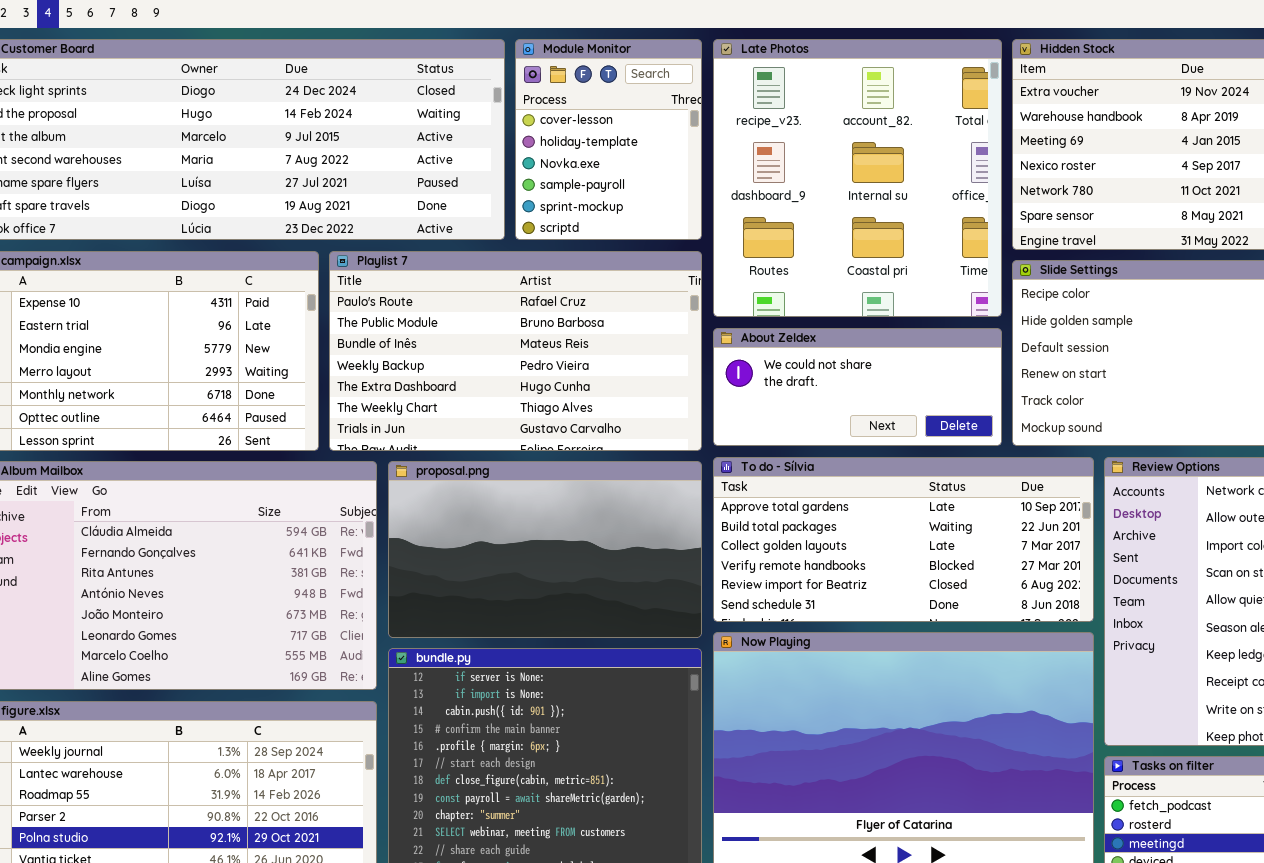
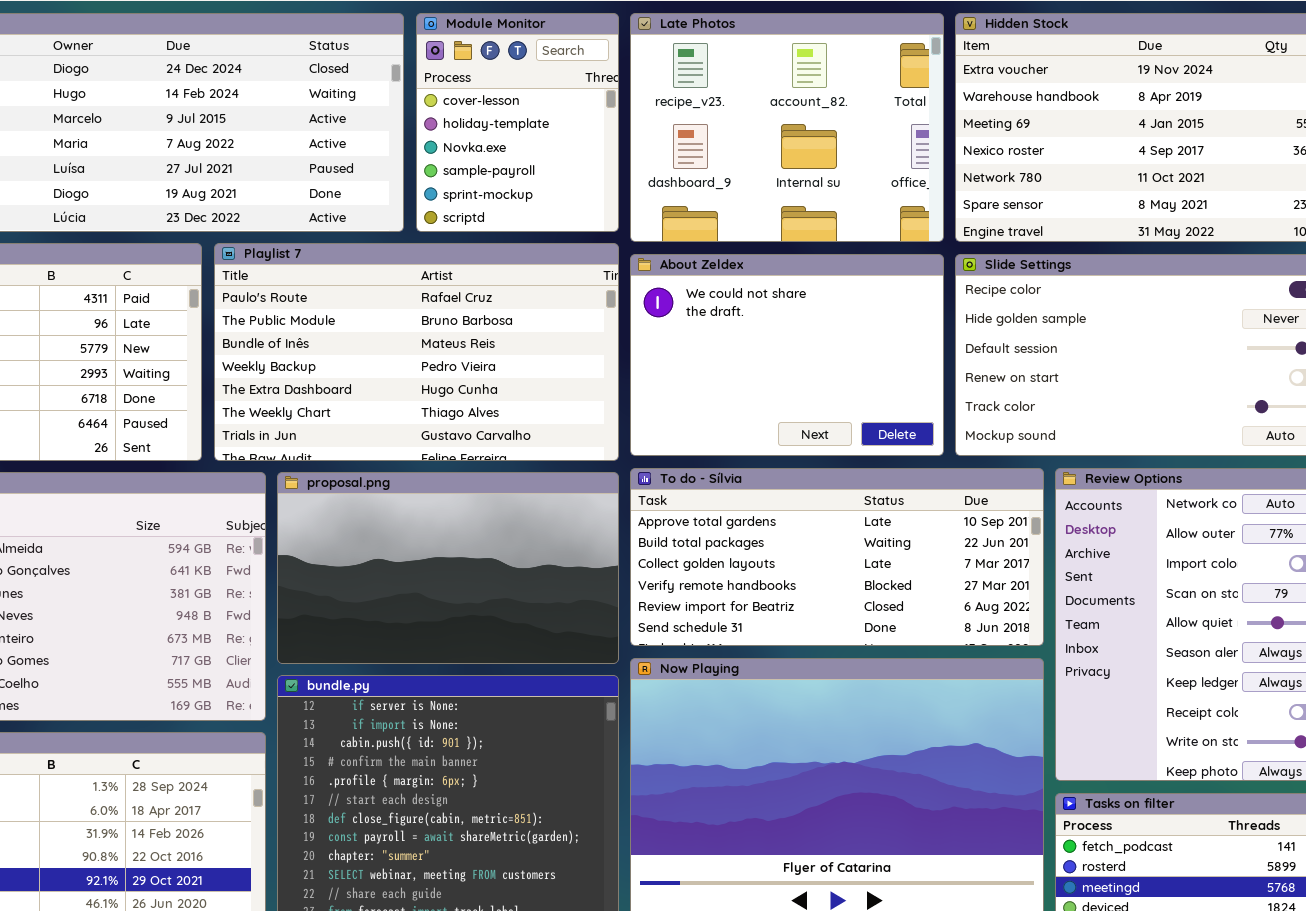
Late Photos: [713,39,1002,317] -> [630,13,944,242], resized
About Zeldex: [713,328,1002,446] -> [630,254,944,456], resized

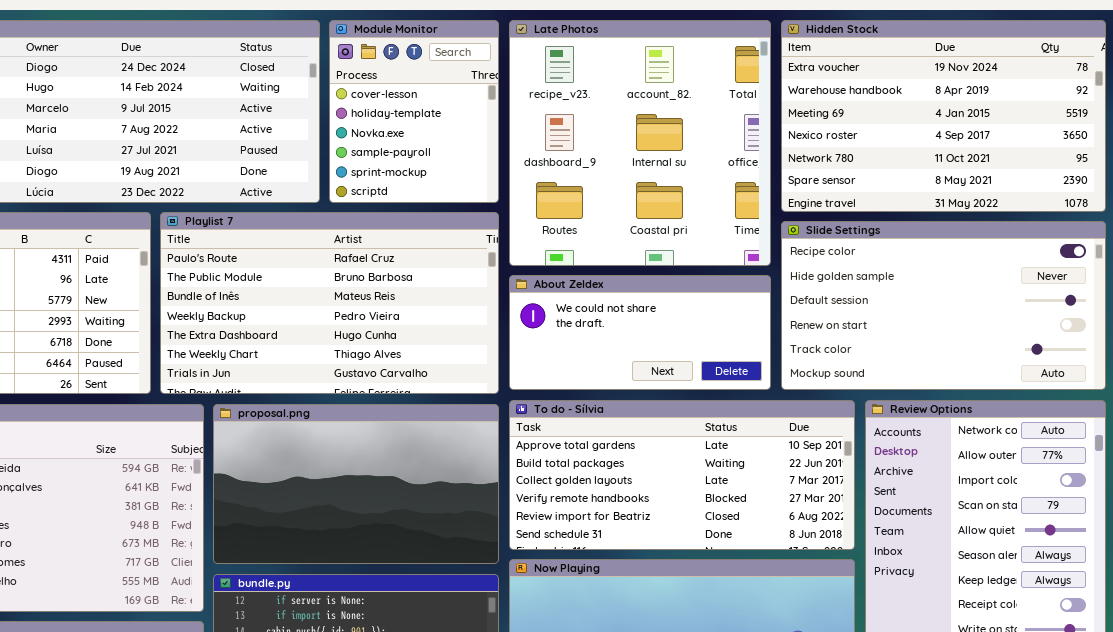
Late Photos: [630,13,944,242] -> [509,20,771,266], resized
About Zeldex: [630,254,944,456] -> [509,275,771,390], resized

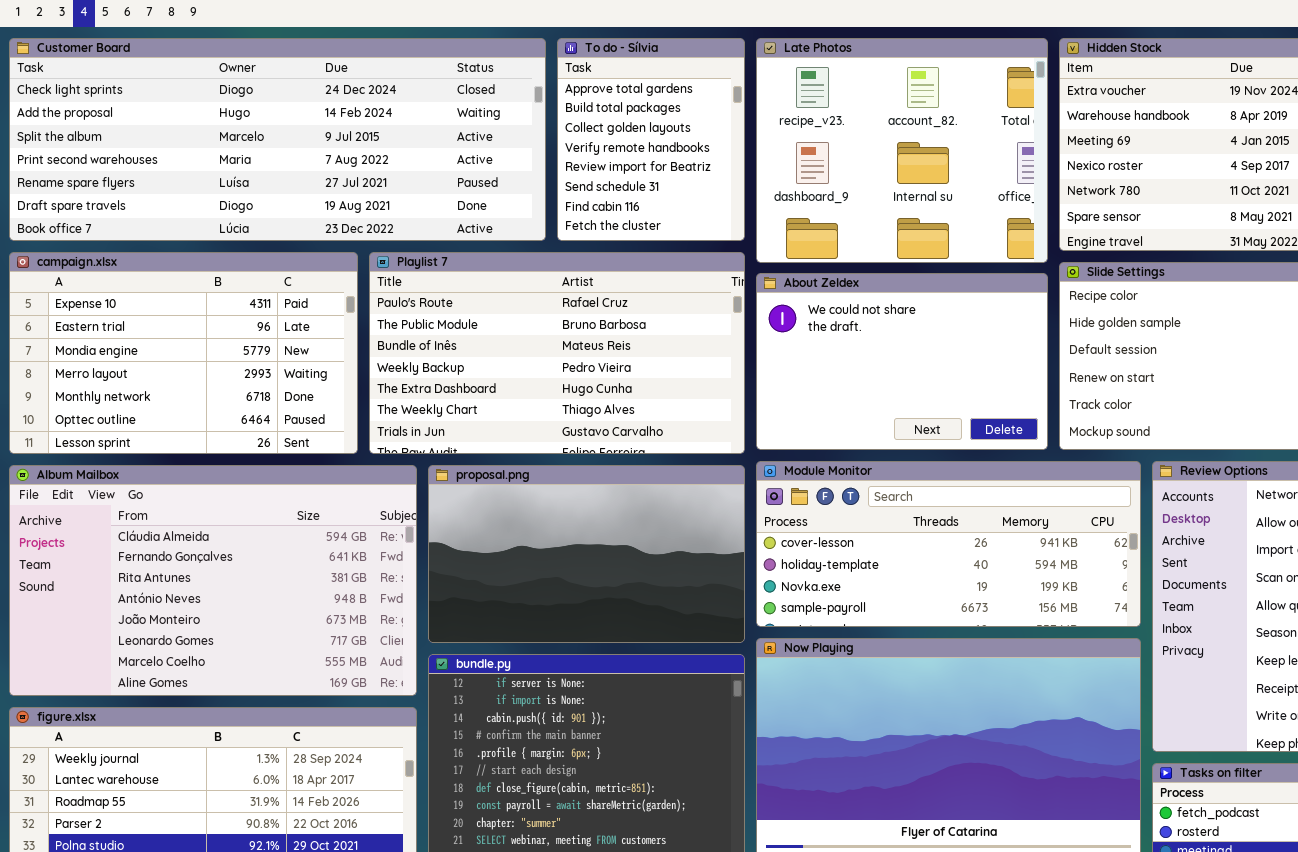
Module Monitor: [329,20,499,203] -> [756,461,1141,627], moved, resized
Late Photos: [509,20,771,266] -> [756,38,1048,263], resized
About Zeldex: [509,275,771,390] -> [756,273,1048,450], resized
To do - Sílvia: [509,400,855,550] -> [557,38,745,241], moved, resized

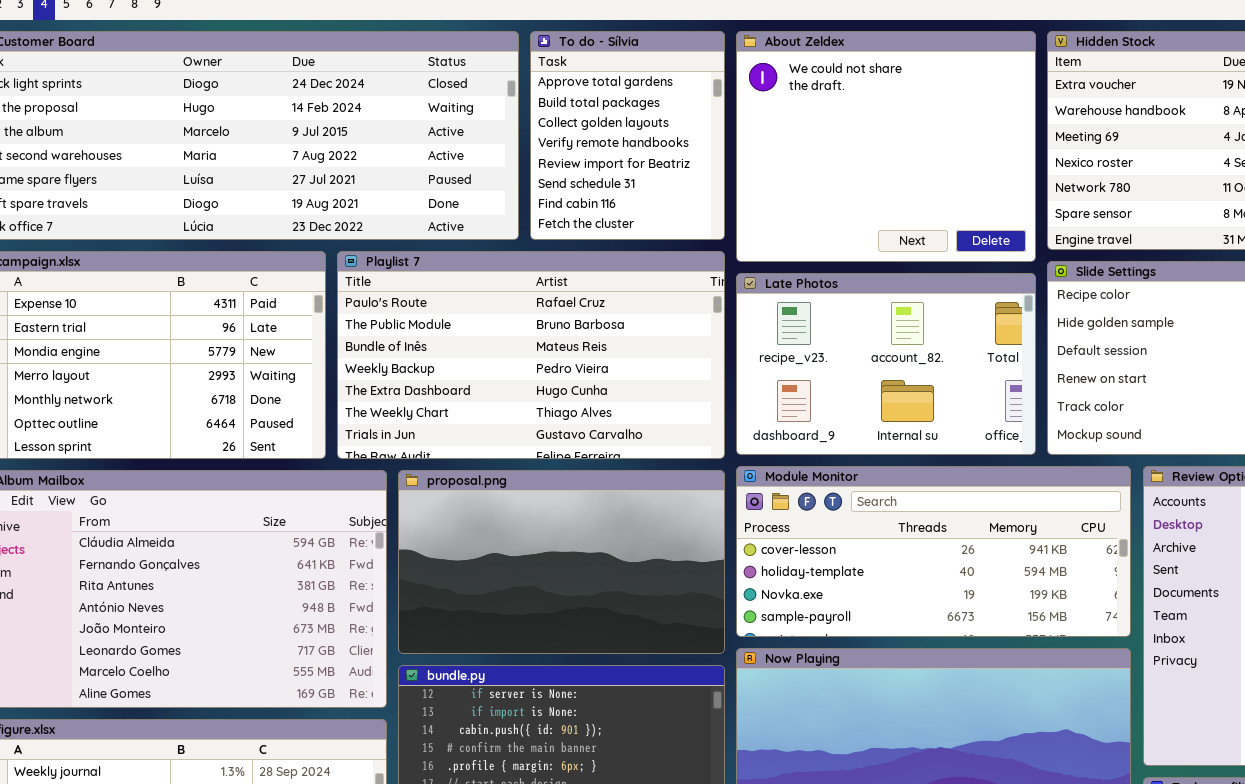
Late Photos: [756,38,1048,263] -> [736,273,1036,455], moved, resized
About Zeldex: [756,273,1048,450] -> [736,31,1036,262], moved, resized

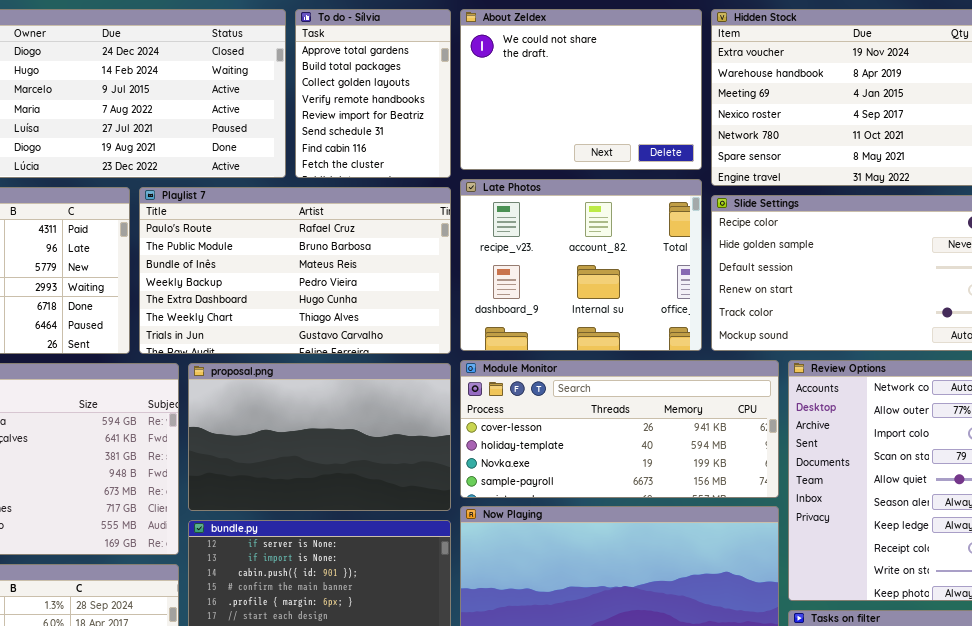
About Zeldex: [736,31,1036,262] -> [460,9,702,170], resized
Late Photos: [736,273,1036,455] -> [460,179,702,351], resized

